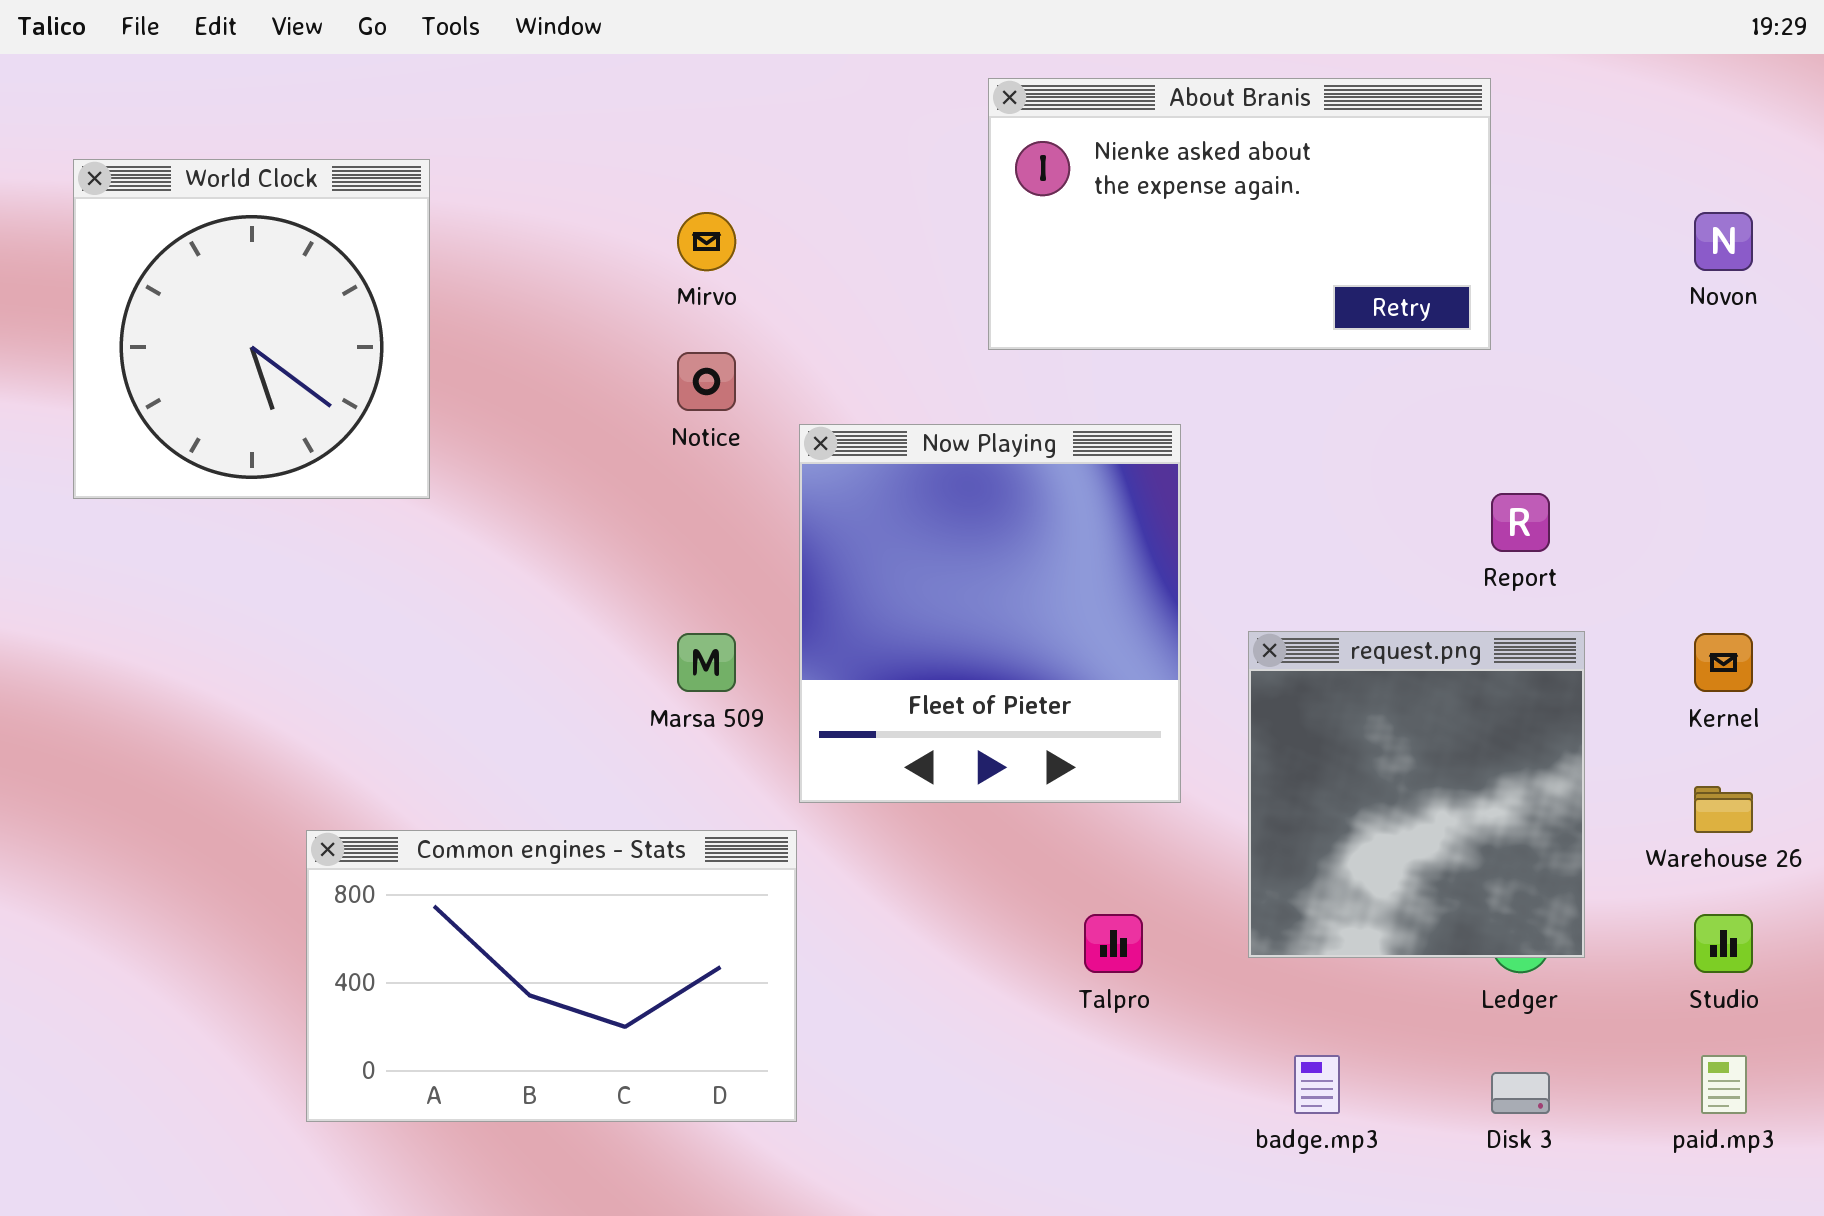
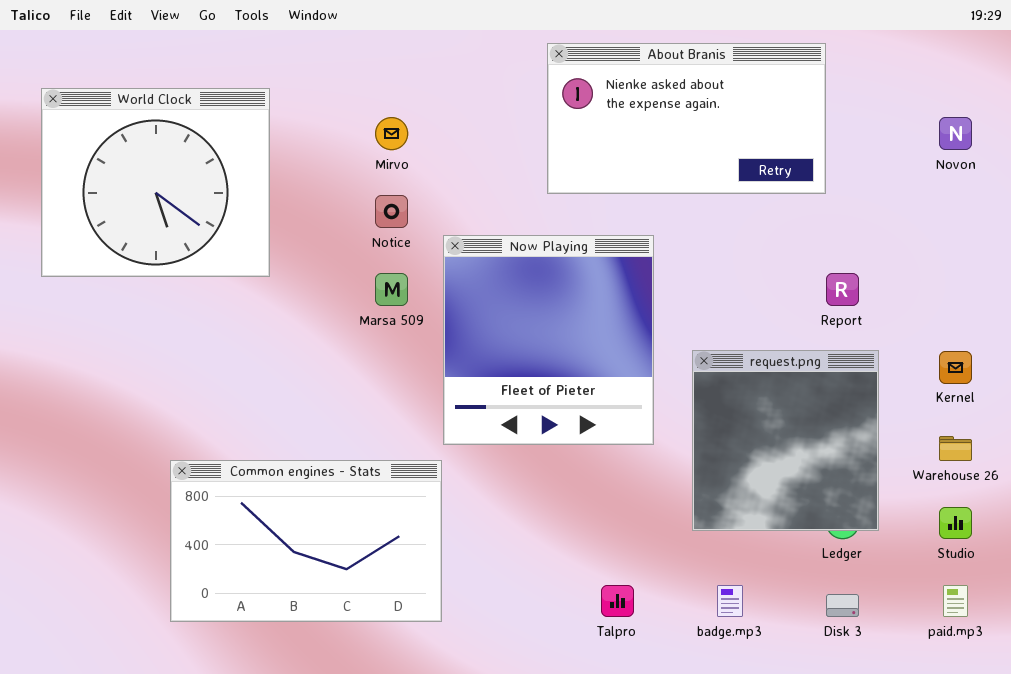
World Clock: [73,159,430,499] -> [41,88,270,277], resized
Marsa 509: [677,633,736,692] -> [375,273,408,306], moved
Talpro: [1084,914,1143,973] -> [601,585,634,617], moved

